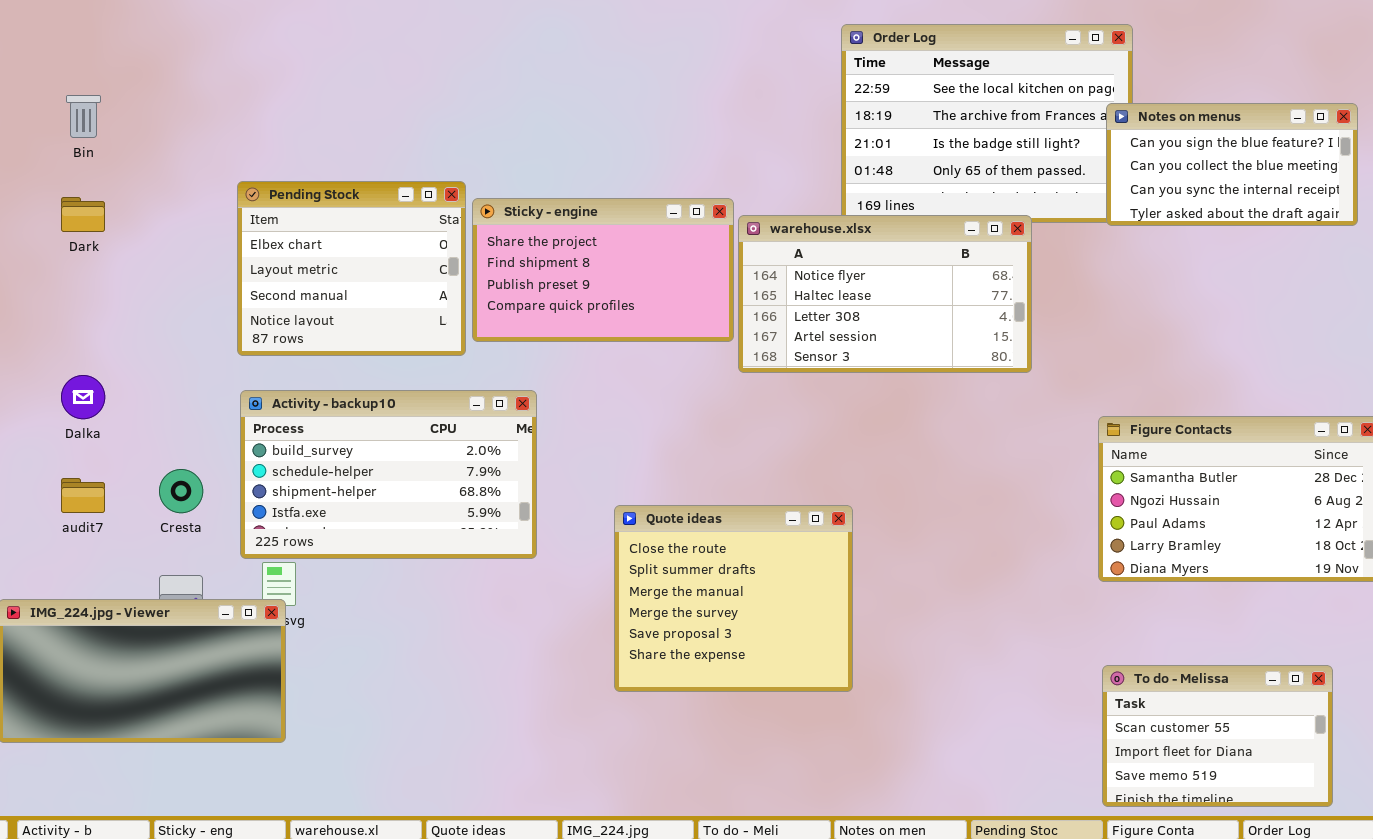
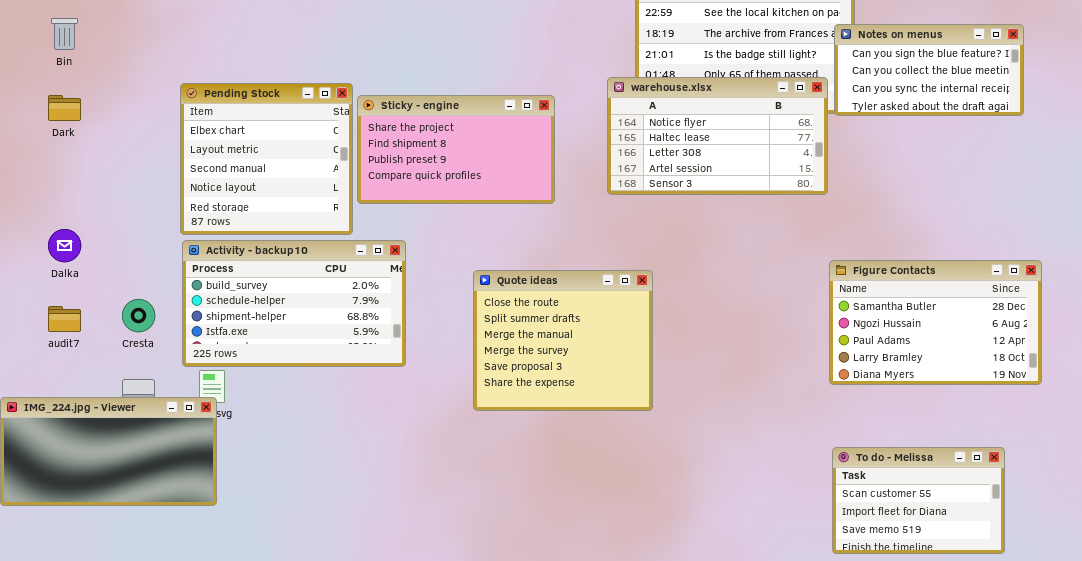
Pending Stock: [237,181,466,356] -> [180,83,353,235], resized
warehouse.xlsx: [738,215,1032,373] -> [607,77,828,195], moved
Quote ideas: [614,505,853,692] -> [473,270,653,411], moved

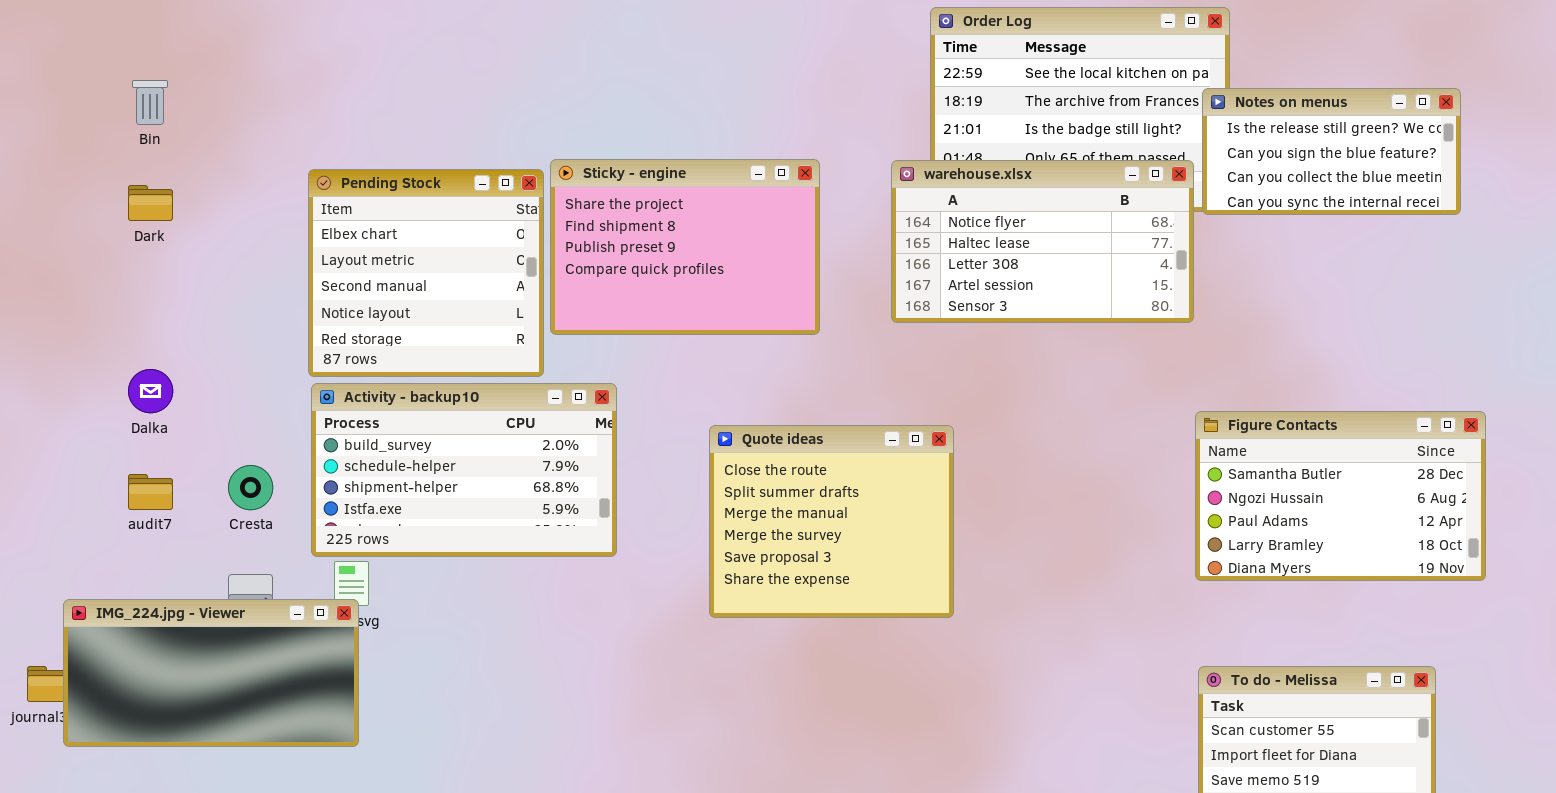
Notes on menus: [834,24,1024,116] -> [1202,88,1461,215], scrolled up 1 row
Sticky - engine: [357,95,555,204] -> [550,159,820,335], resized

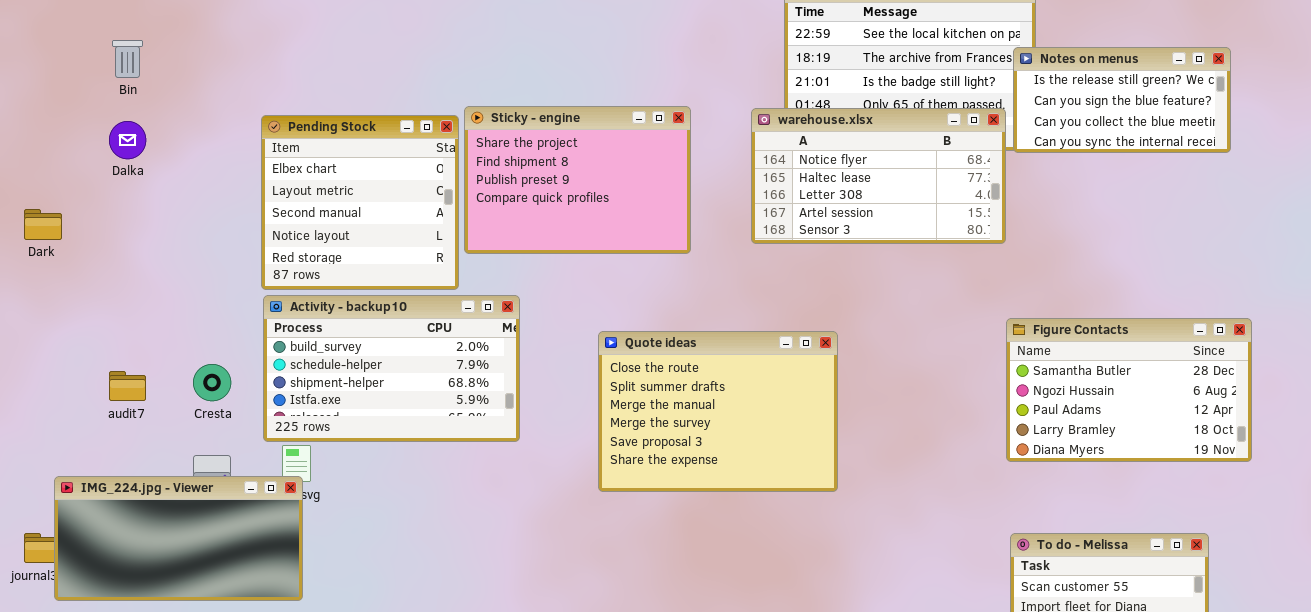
Dark: [128,185,173,221] -> [24,209,62,240], moved
Dalka: [128,369,173,413] -> [109,121,146,159], moved
Quote ideas: [709,425,954,618] -> [598,331,838,492], resized

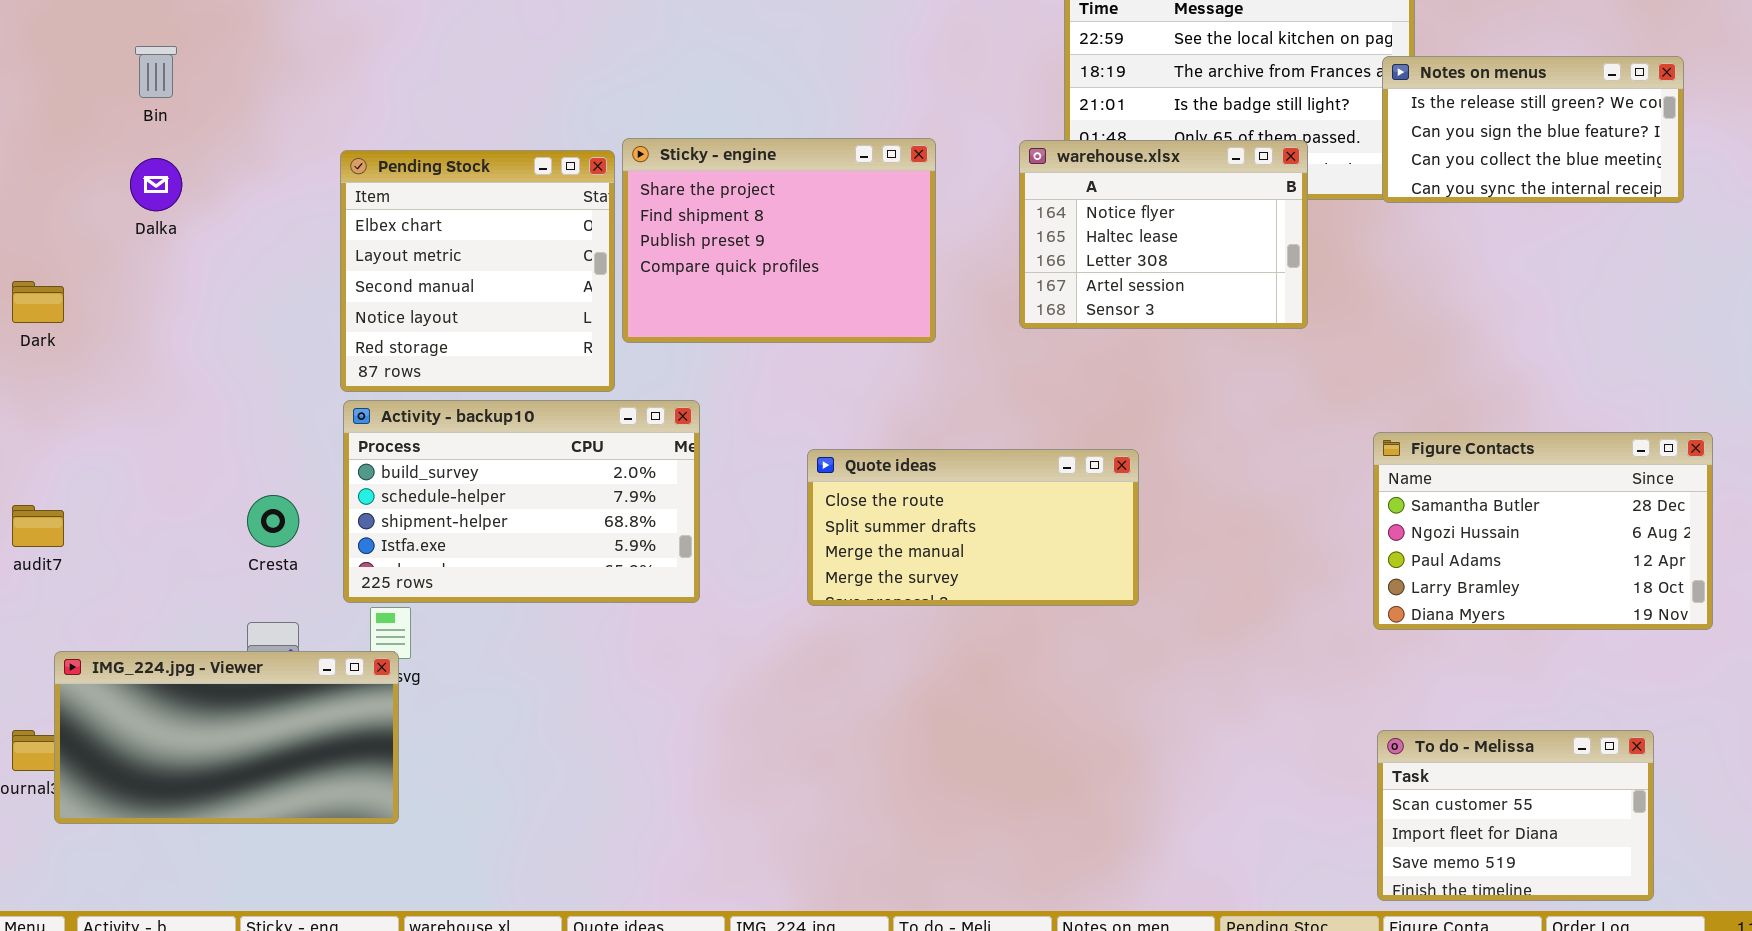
warehouse.xlsx: [751,108,1006,244] -> [1019,140,1308,329], resized
Quote ideas: [598,331,838,492] -> [807,449,1139,606], resized
audit7: [109,371,146,401] -> [12,505,64,547], moved

